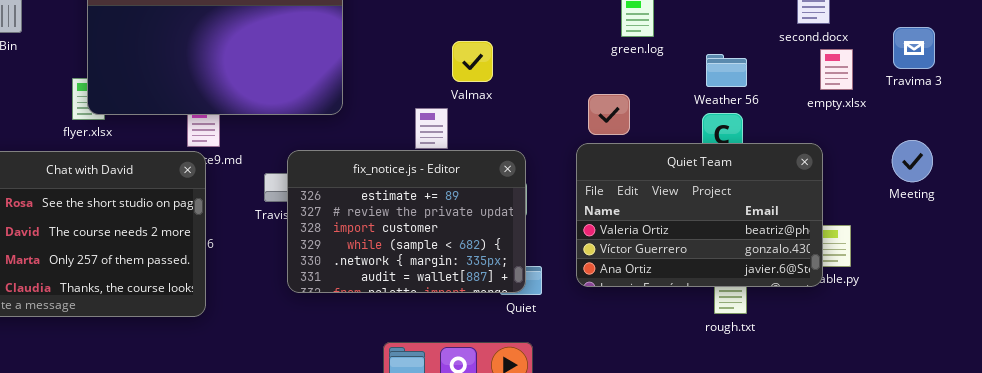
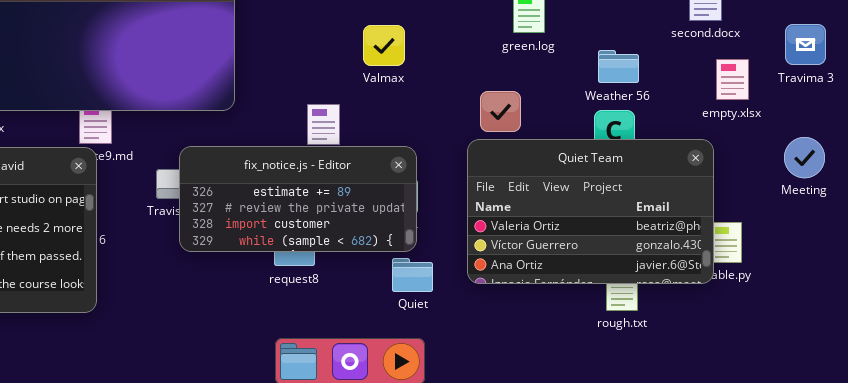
Valmax: [452,41,493,82] -> [363,25,405,66], moved
empty.xlsx: [820,49,853,90] -> [716,59,749,100], moved
fix_notice.js - Editor: [287,150,526,293] -> [179,146,417,252], resized

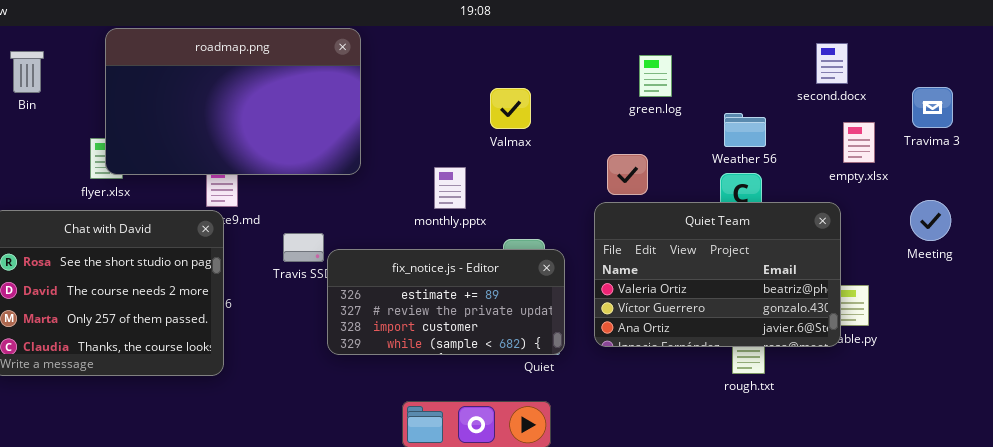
fix_notice.js - Editor: [179,146,417,252] -> [327,249,565,355], moved

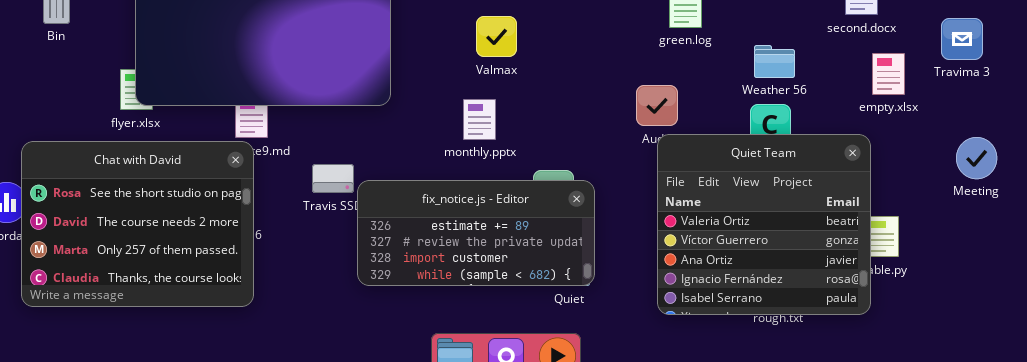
Valmax: [490,88,531,129] -> [476,16,517,57], moved
Meeting: [910,200,951,241] -> [956,137,997,179], moved
Quiet Team: [594,202,841,347] -> [657,134,871,315], resized

